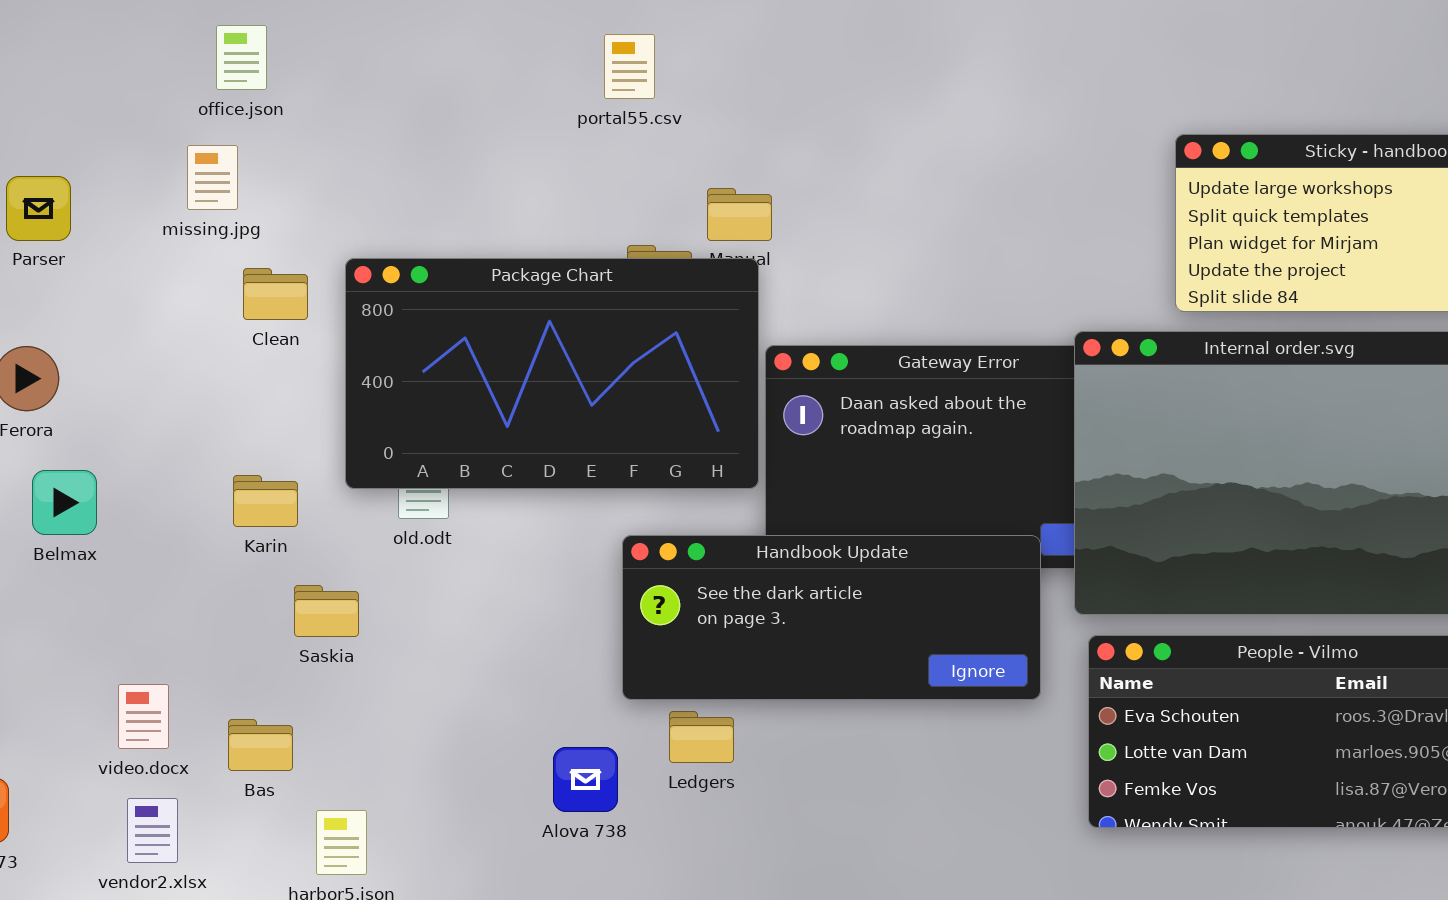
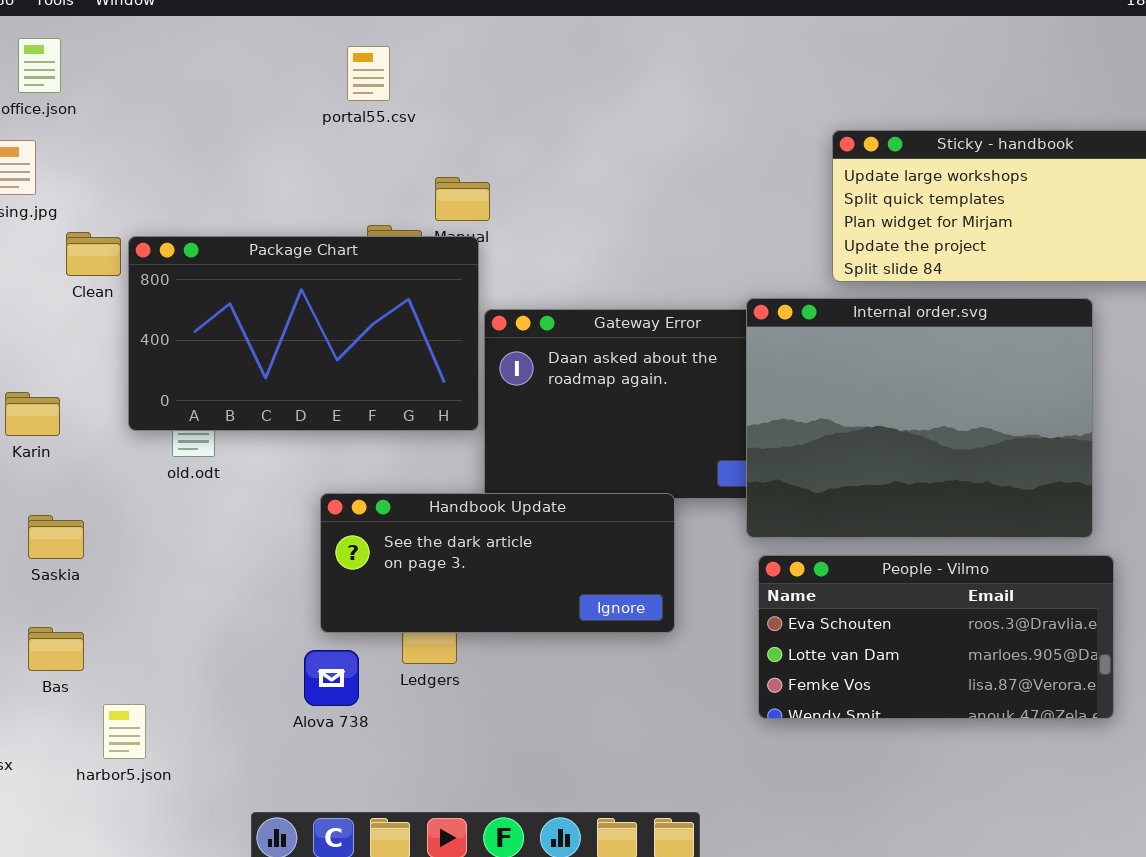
Clean: [243,268,308,320] -> [66,232,121,276], moved
Karin: [233,475,298,527] -> [5,392,60,436], moved
Handbook Update: [622,535,1041,700] -> [320,493,675,633], moved
Saskia: [294,585,359,637] -> [28,515,84,559], moved

